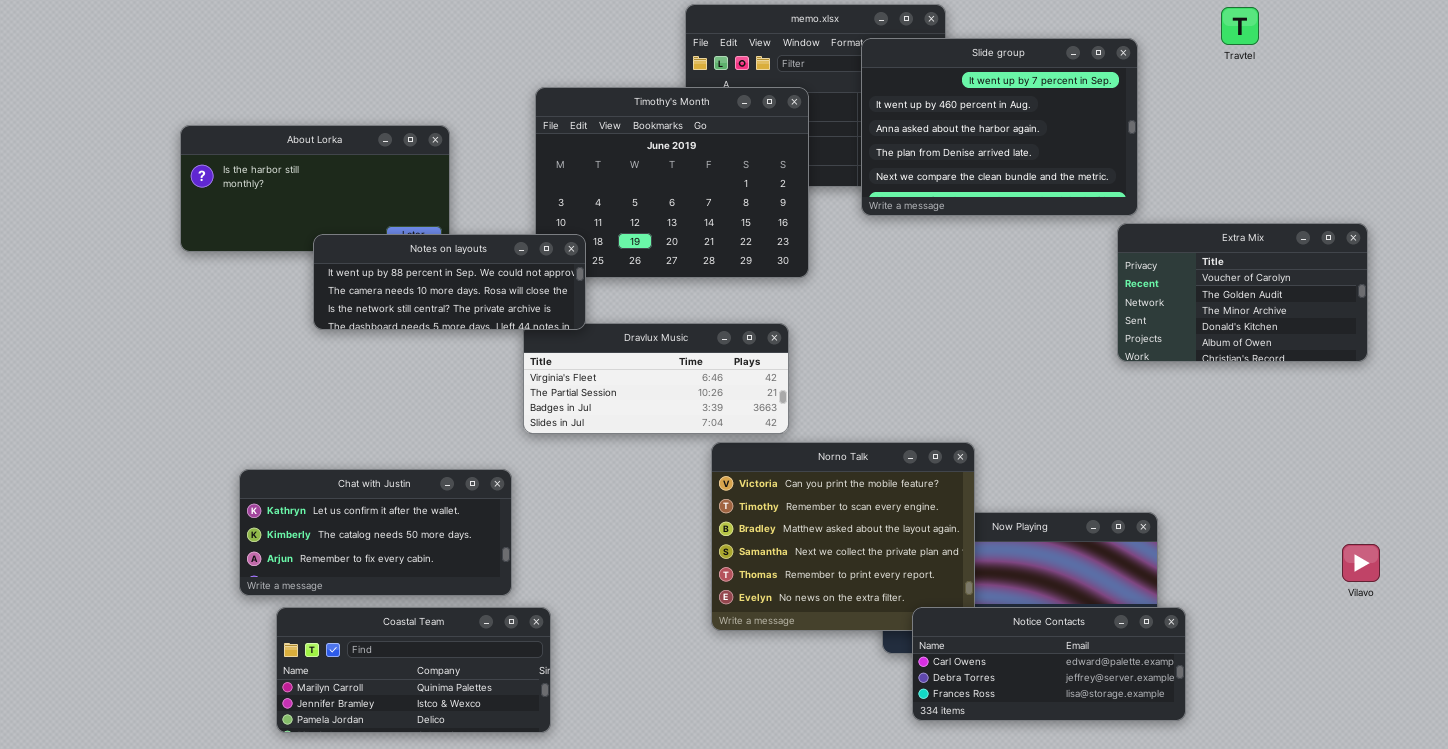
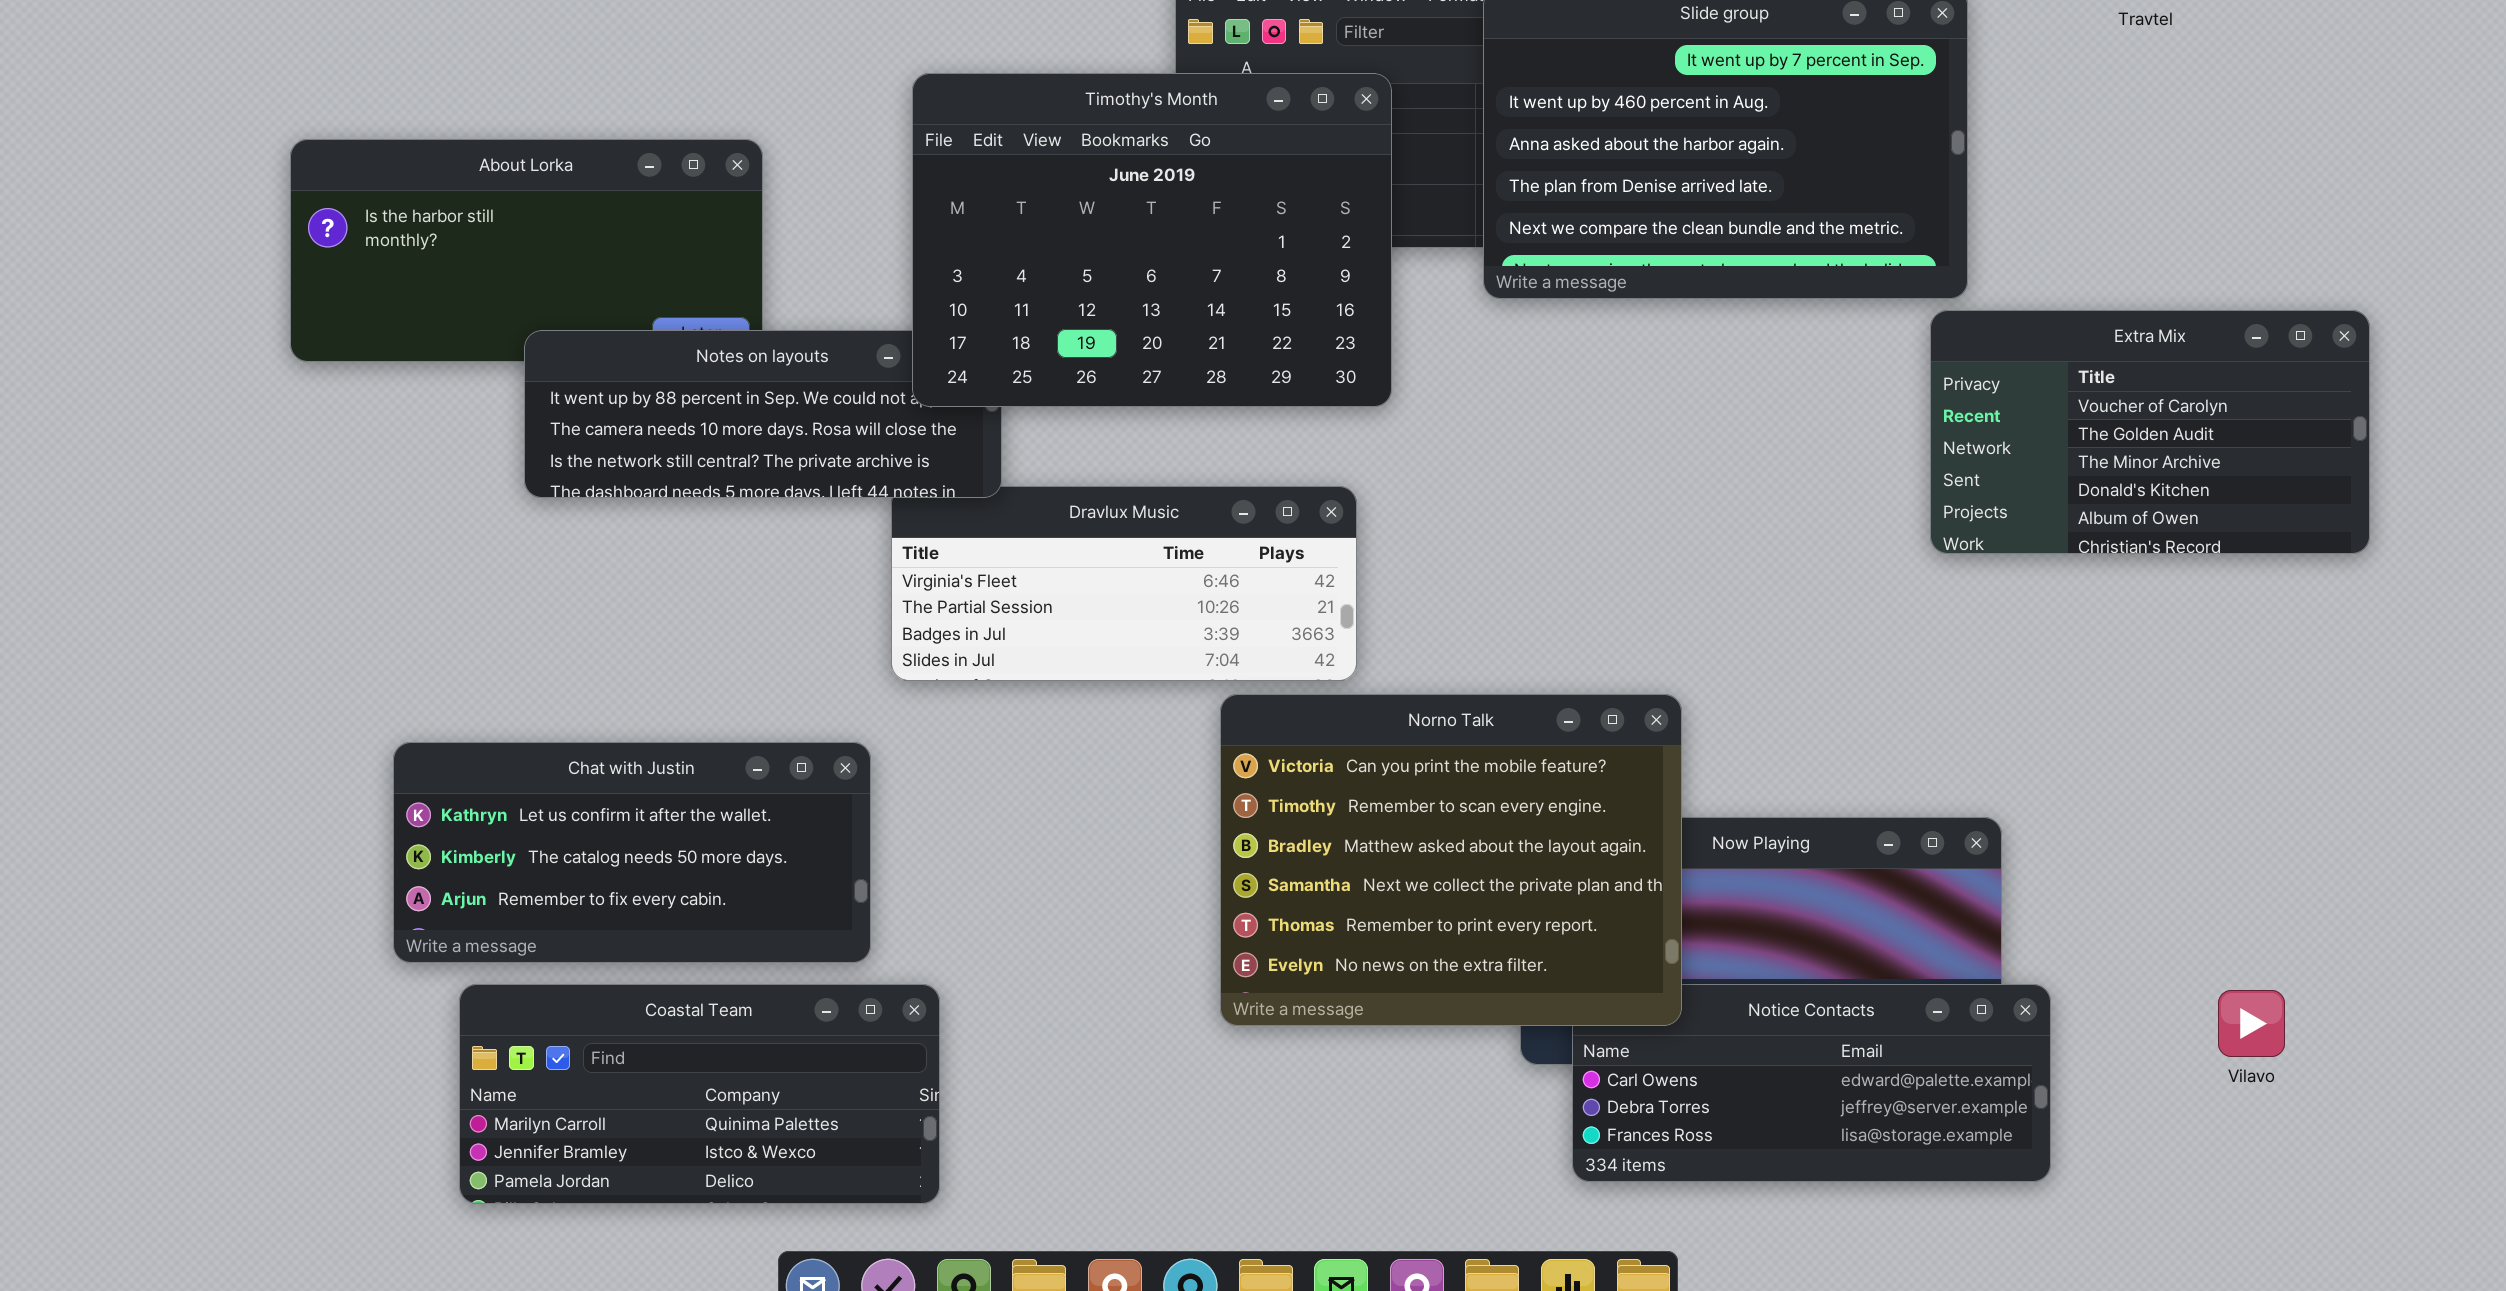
Timothy's Month: [535,87,809,278] -> [912,73,1392,407], raised
Norno Talk: [711,442,975,631] -> [1220,694,1682,1026], raised
Vilavo: [1342,544,1380,582] -> [2218,990,2285,1057], moved

